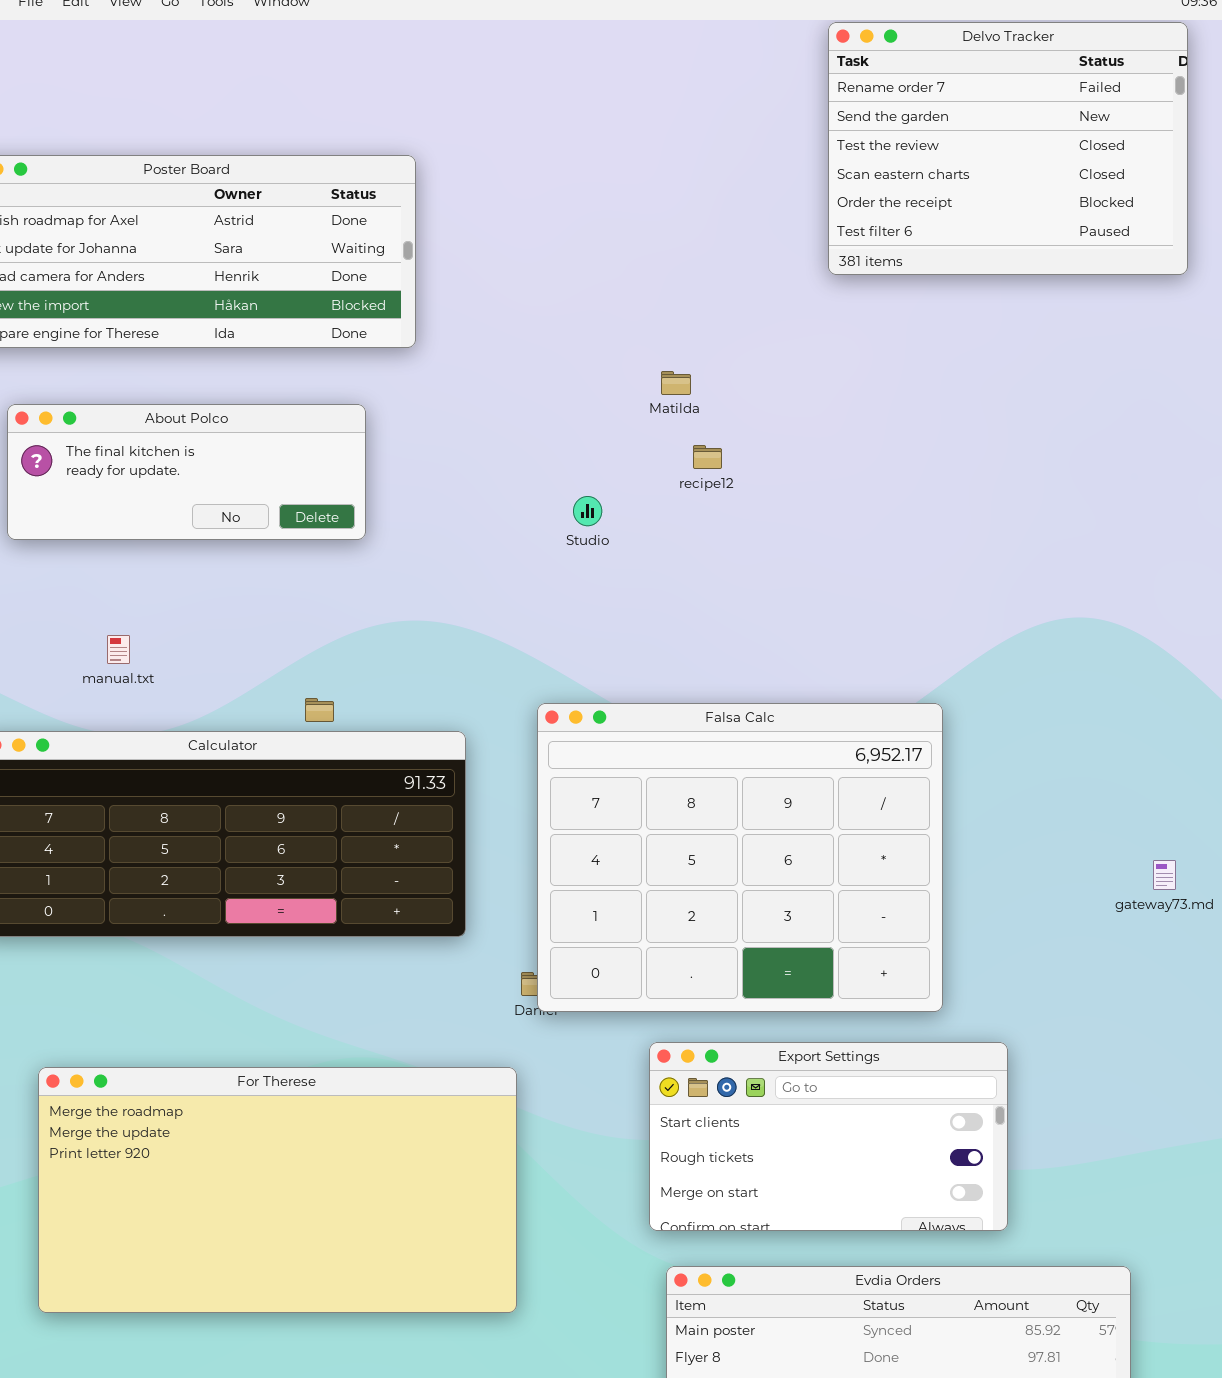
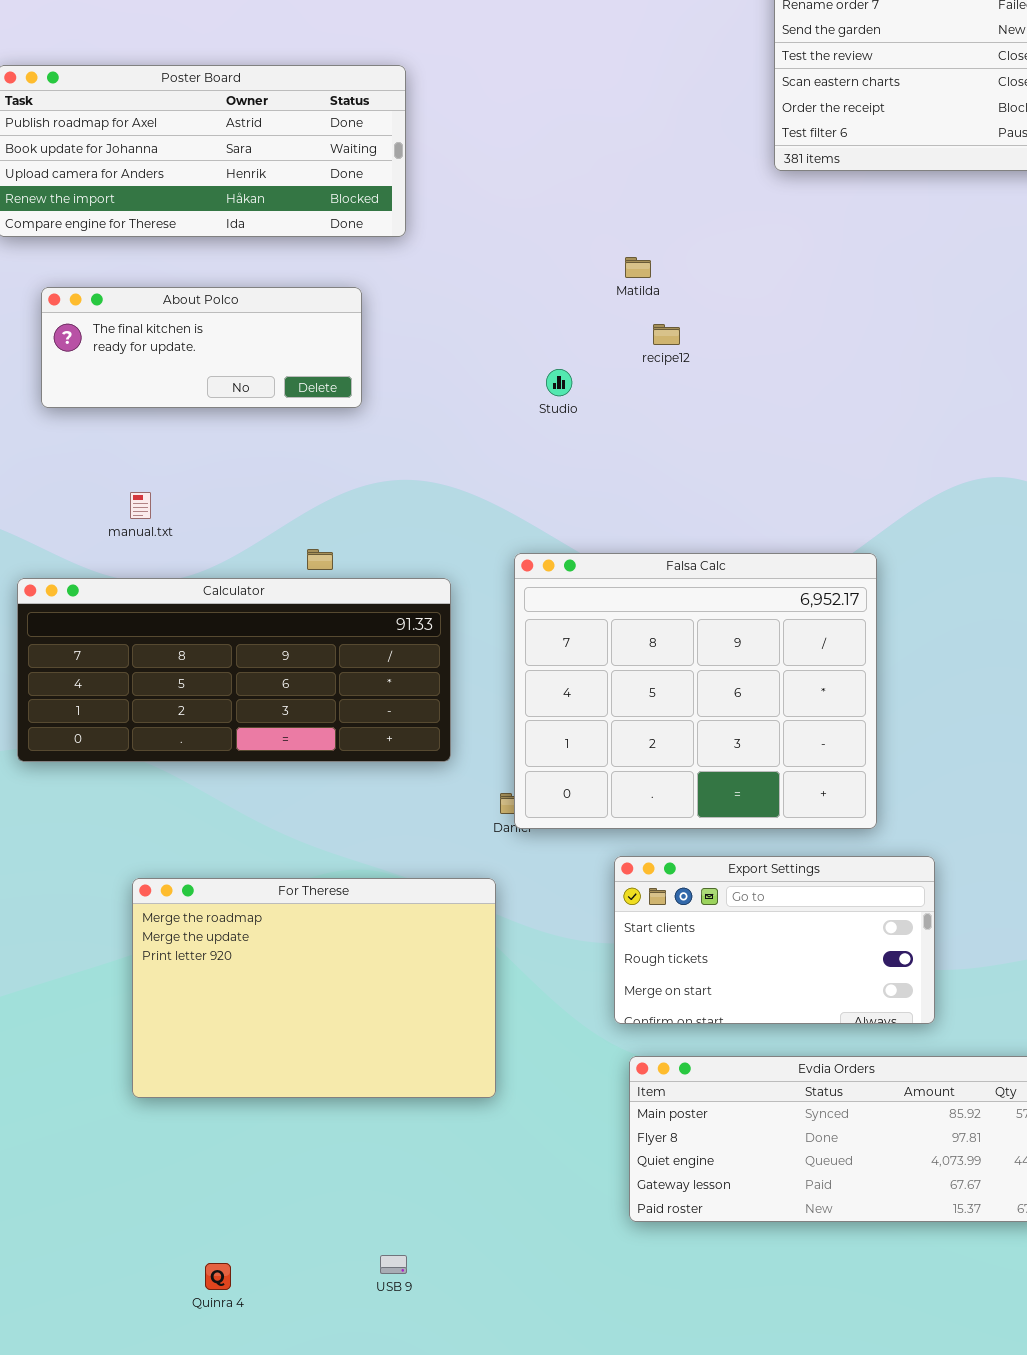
For Therese: [38,1067,517,1313] -> [132,878,496,1098], resized

